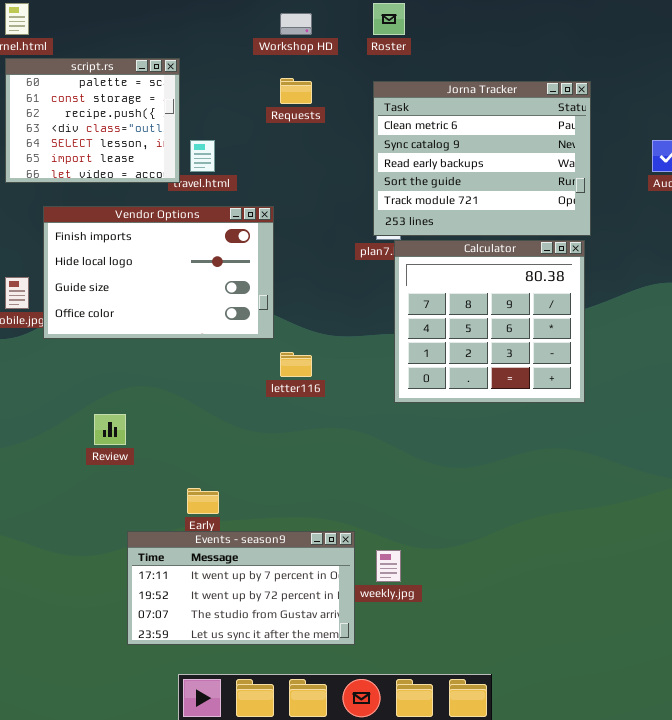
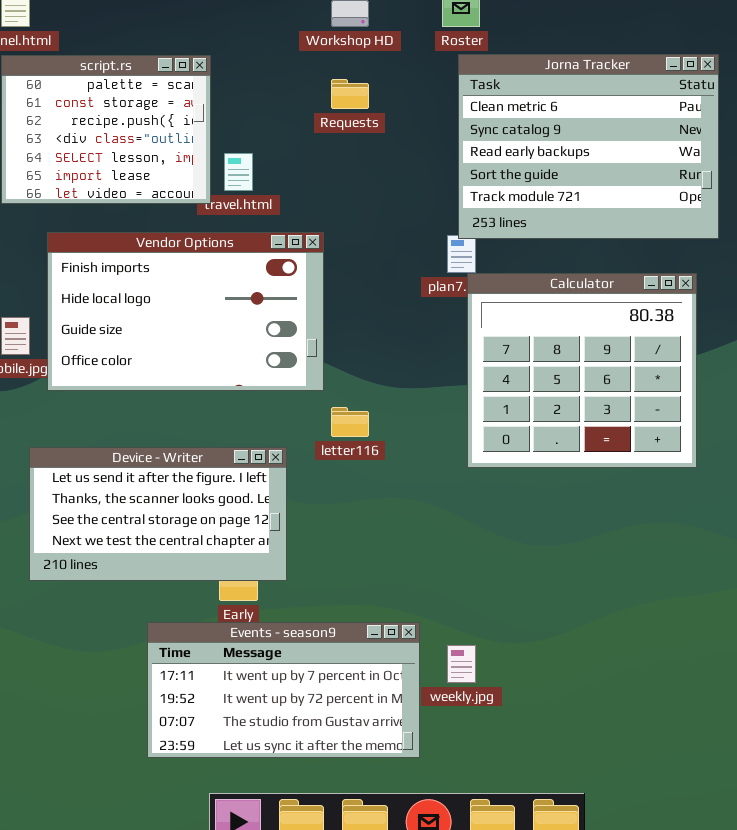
Jorna Tracker: [373,81,591,236] -> [458,54,719,239], moved
Device - Writer: none -> [29,447,287,581], opened

